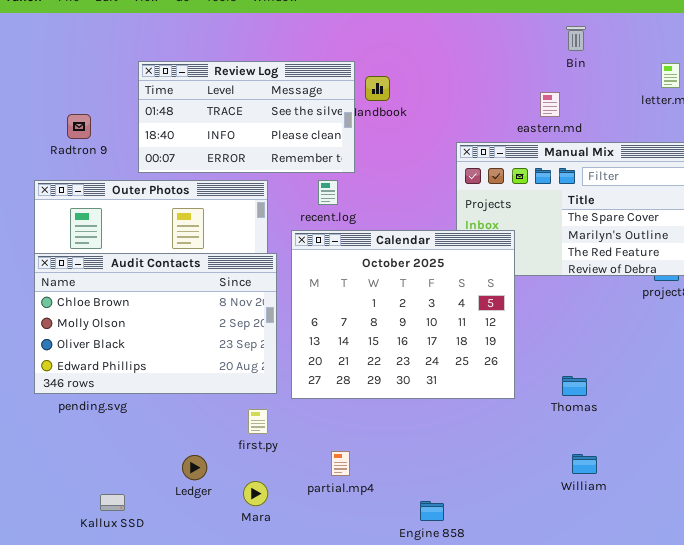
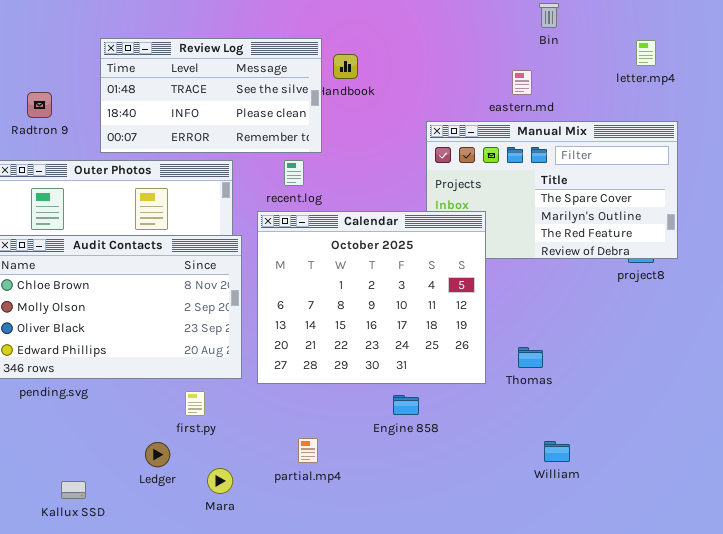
Thomas: [562,376,587,396] -> [518,347,543,368], moved
first.py: [248,409,268,434] -> [185,391,205,416], moved
Engine 858: [420,501,444,521] -> [393,395,419,415], moved

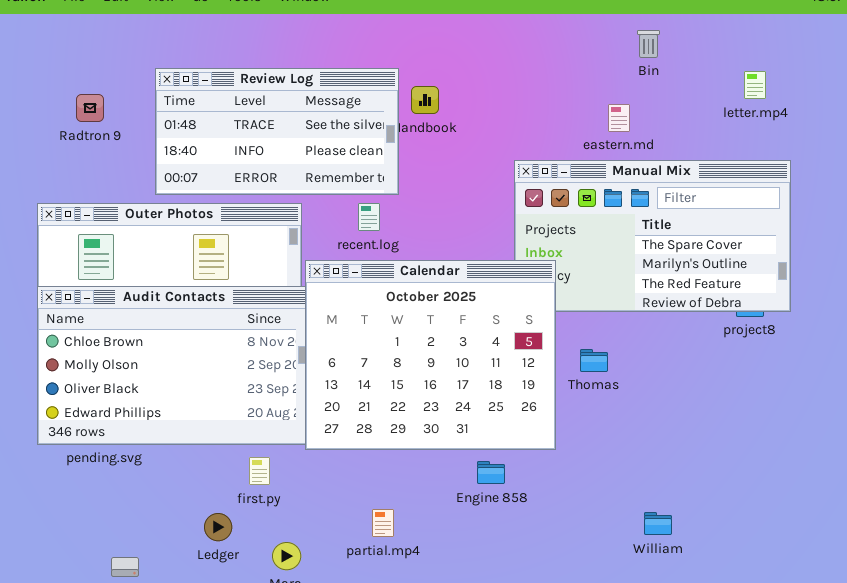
Radtron 9: [27,92,52,118] -> [76,94,104,122], moved
Calendar: [257,211,486,384] -> [305,260,556,450], moved
Thomas: [518,347,543,368] -> [580,349,608,372], moved

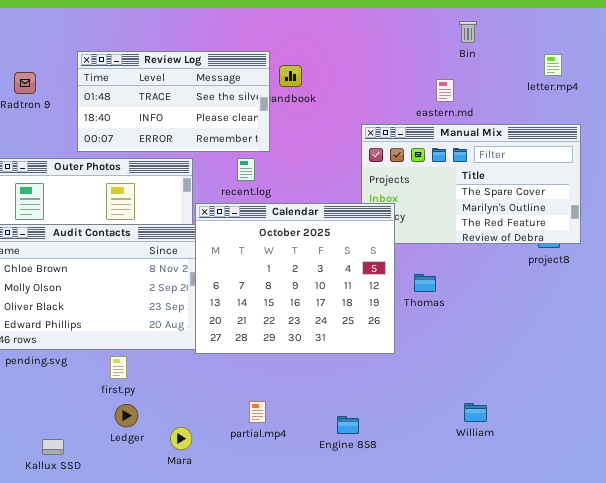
first.py: [249,457,270,485] -> [110,356,127,379], moved
Engine 858: [477,461,505,484] -> [337,416,359,434], moved

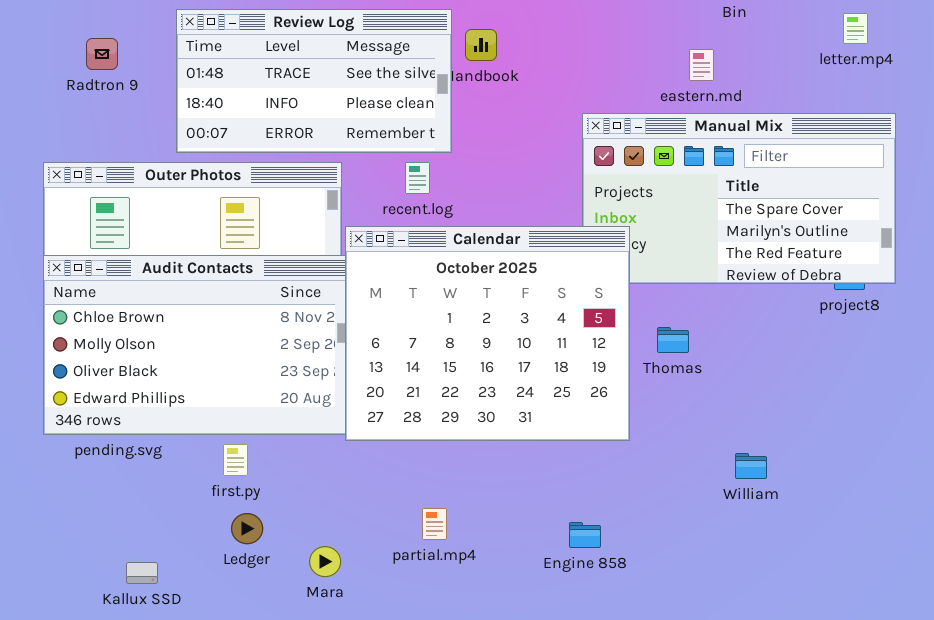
William: [464,403,487,422] -> [735,453,767,479], moved
Engine 858: [337,416,359,434] -> [569,522,601,548], moved

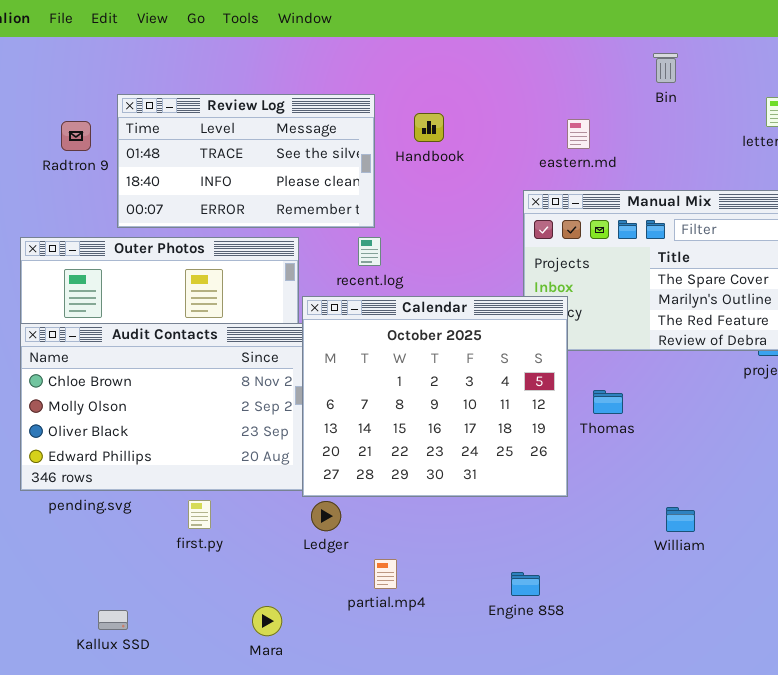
Review Log: [176,9,452,153] -> [117,94,375,228], moved
eastern.md: [689,49,714,81] -> [567,119,590,149], moved
Ledger: [231,513,263,544] -> [311,501,341,531], moved
Mara: [309,546,341,577] -> [252,606,282,636], moved

